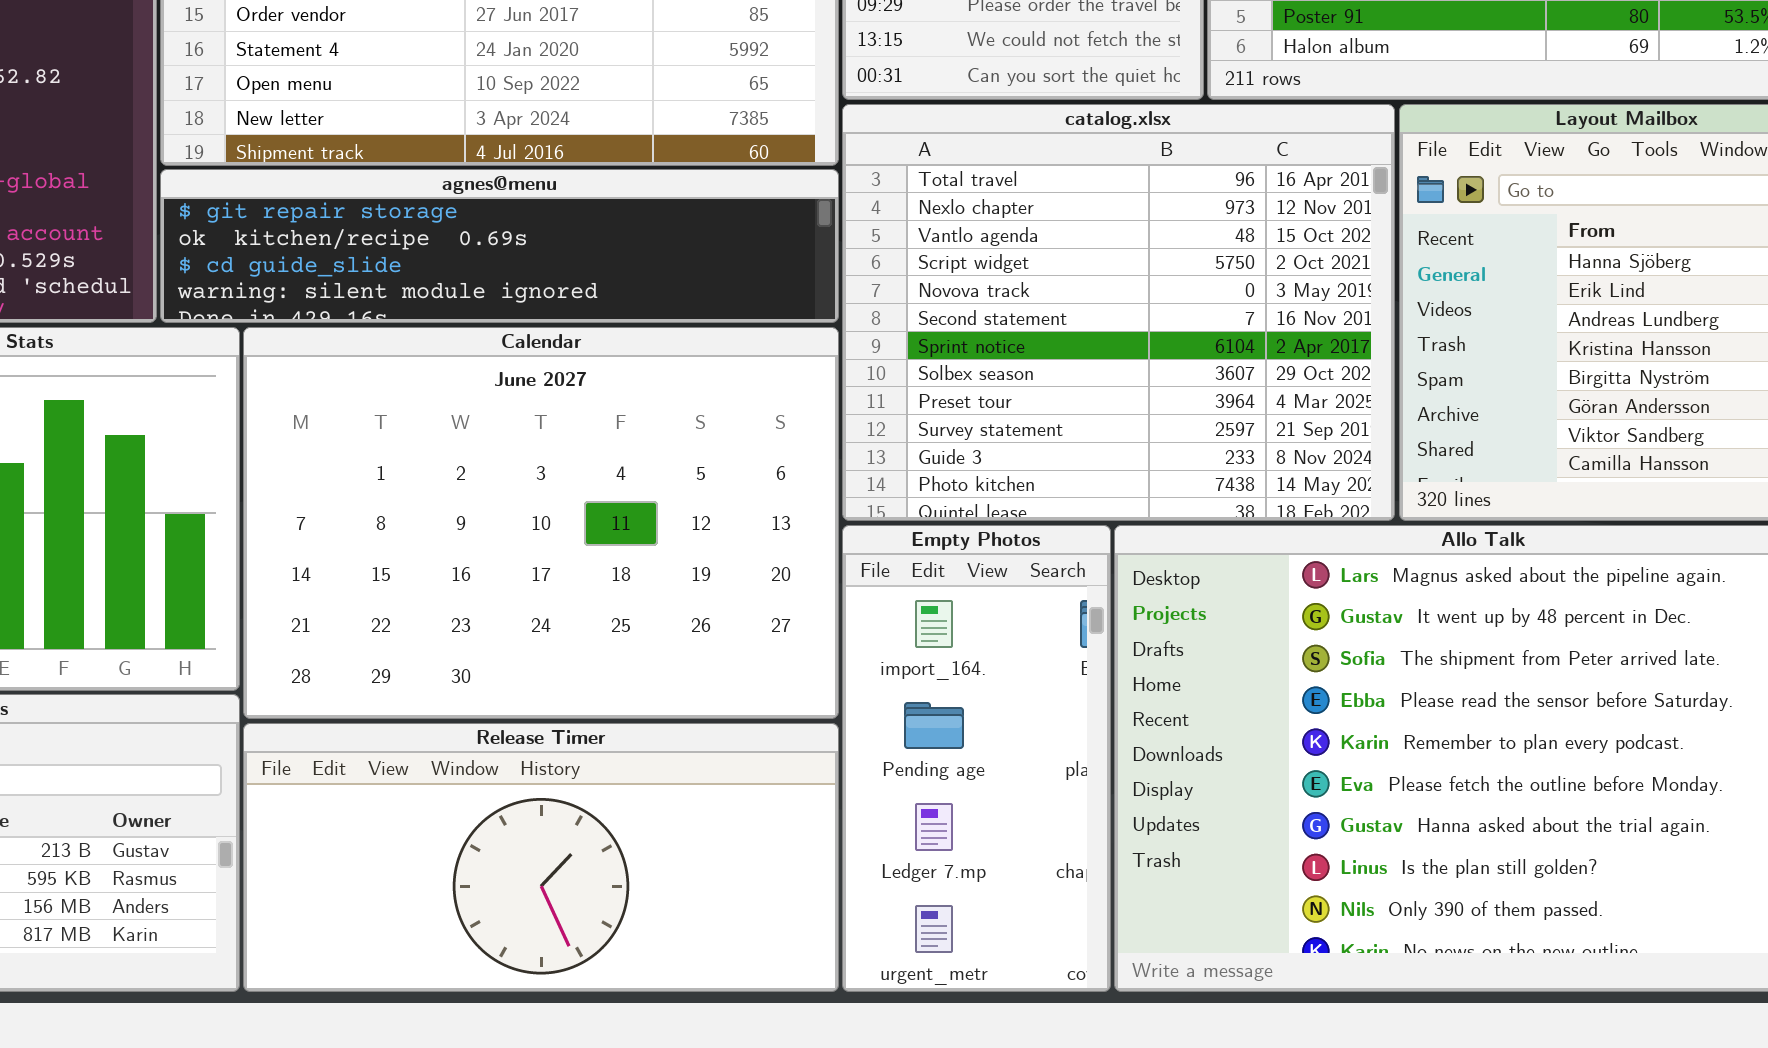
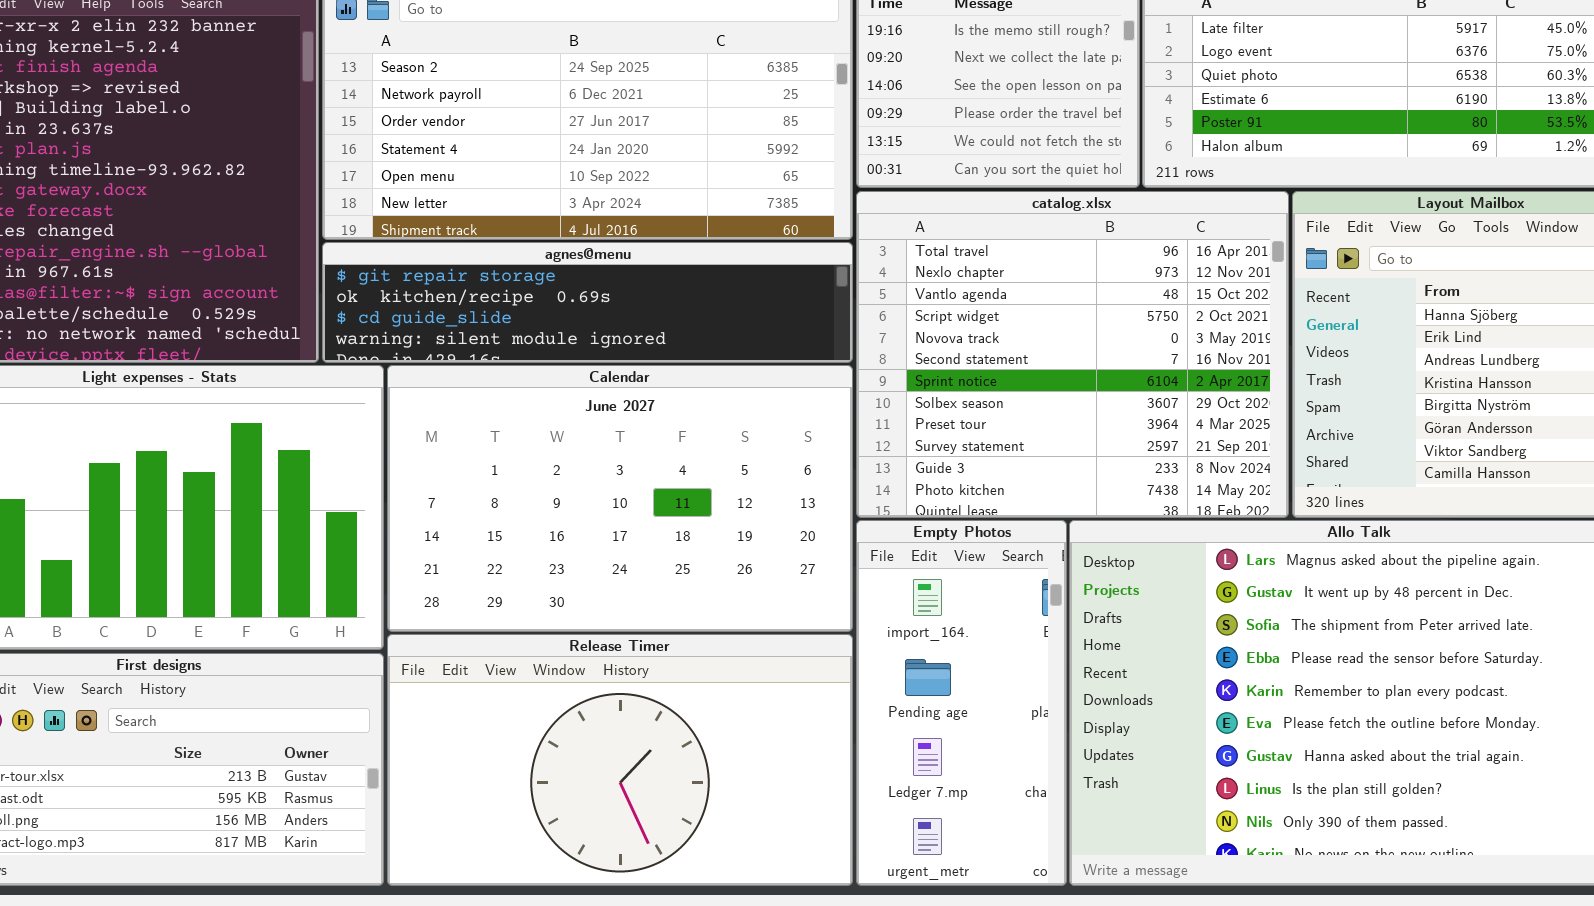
Calendar: [243,327,839,719] -> [387,365,853,632], resized
Release Timer: [243,723,839,992] -> [387,634,853,886], resized

